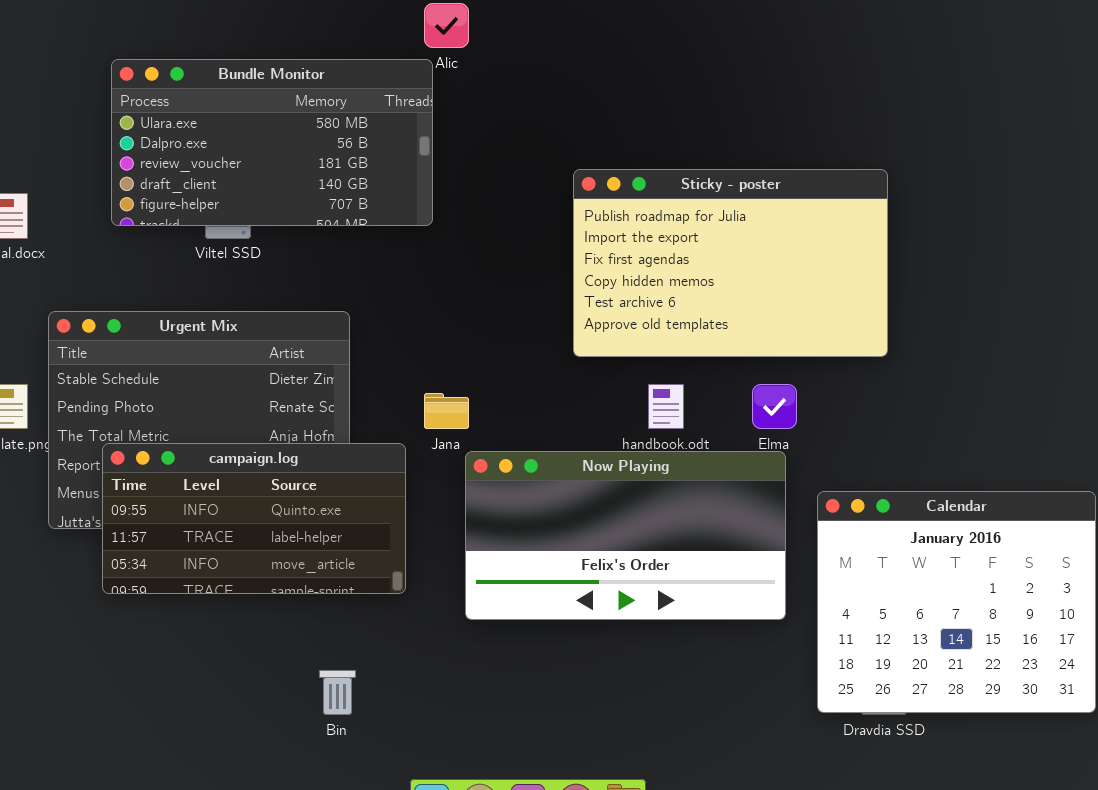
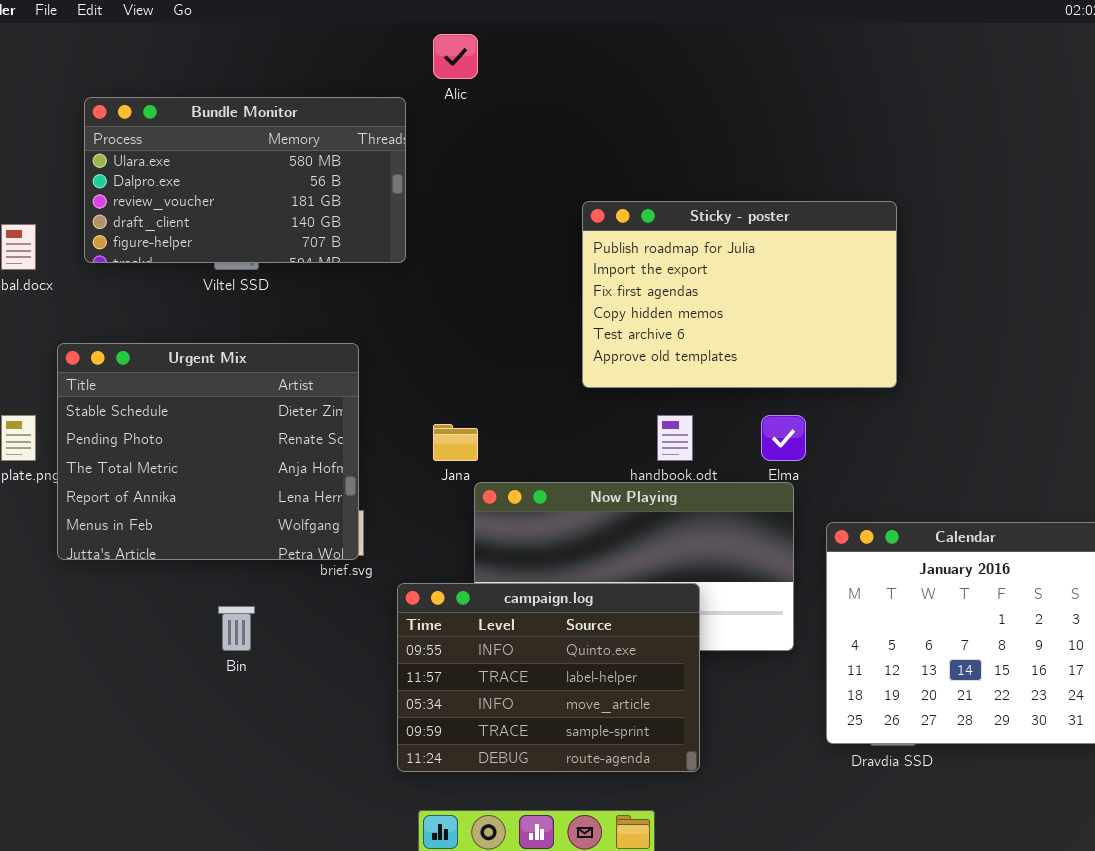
Bundle Monitor: [111,59,433,226] -> [84,97,406,263], moved
campaign.log: [102,443,406,594] -> [397,583,700,772], moved, resized
Bin: [319,670,356,715] -> [218,606,255,651], moved

